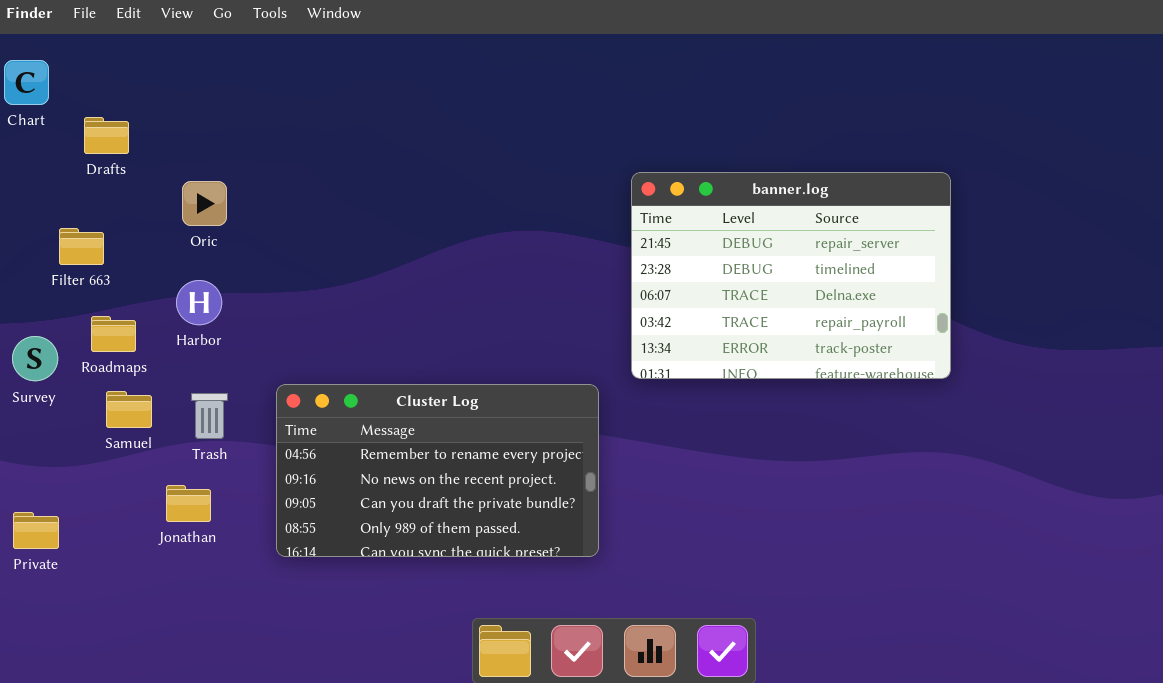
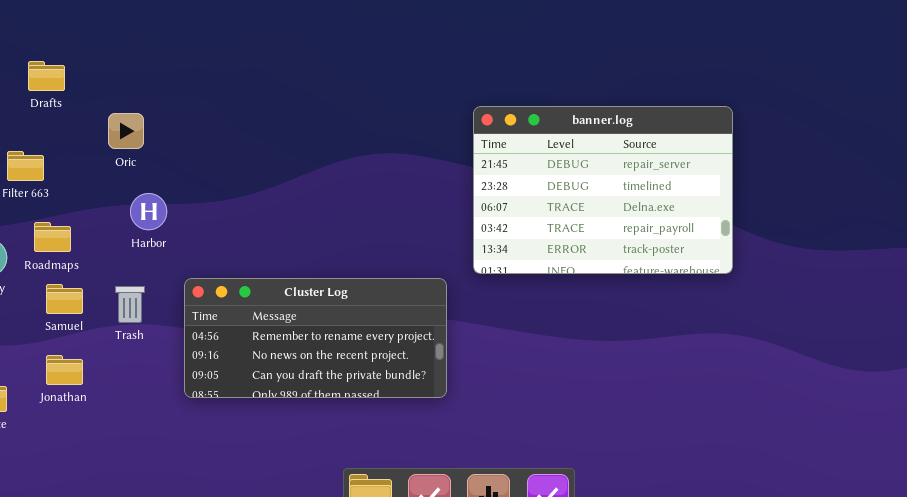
Harbor: [176,280,222,325] -> [130,193,167,230], moved
Cluster Log: [276,384,599,557] -> [184,278,447,398], resized
Jonathan: [166,485,211,522] -> [46,355,83,385], moved

